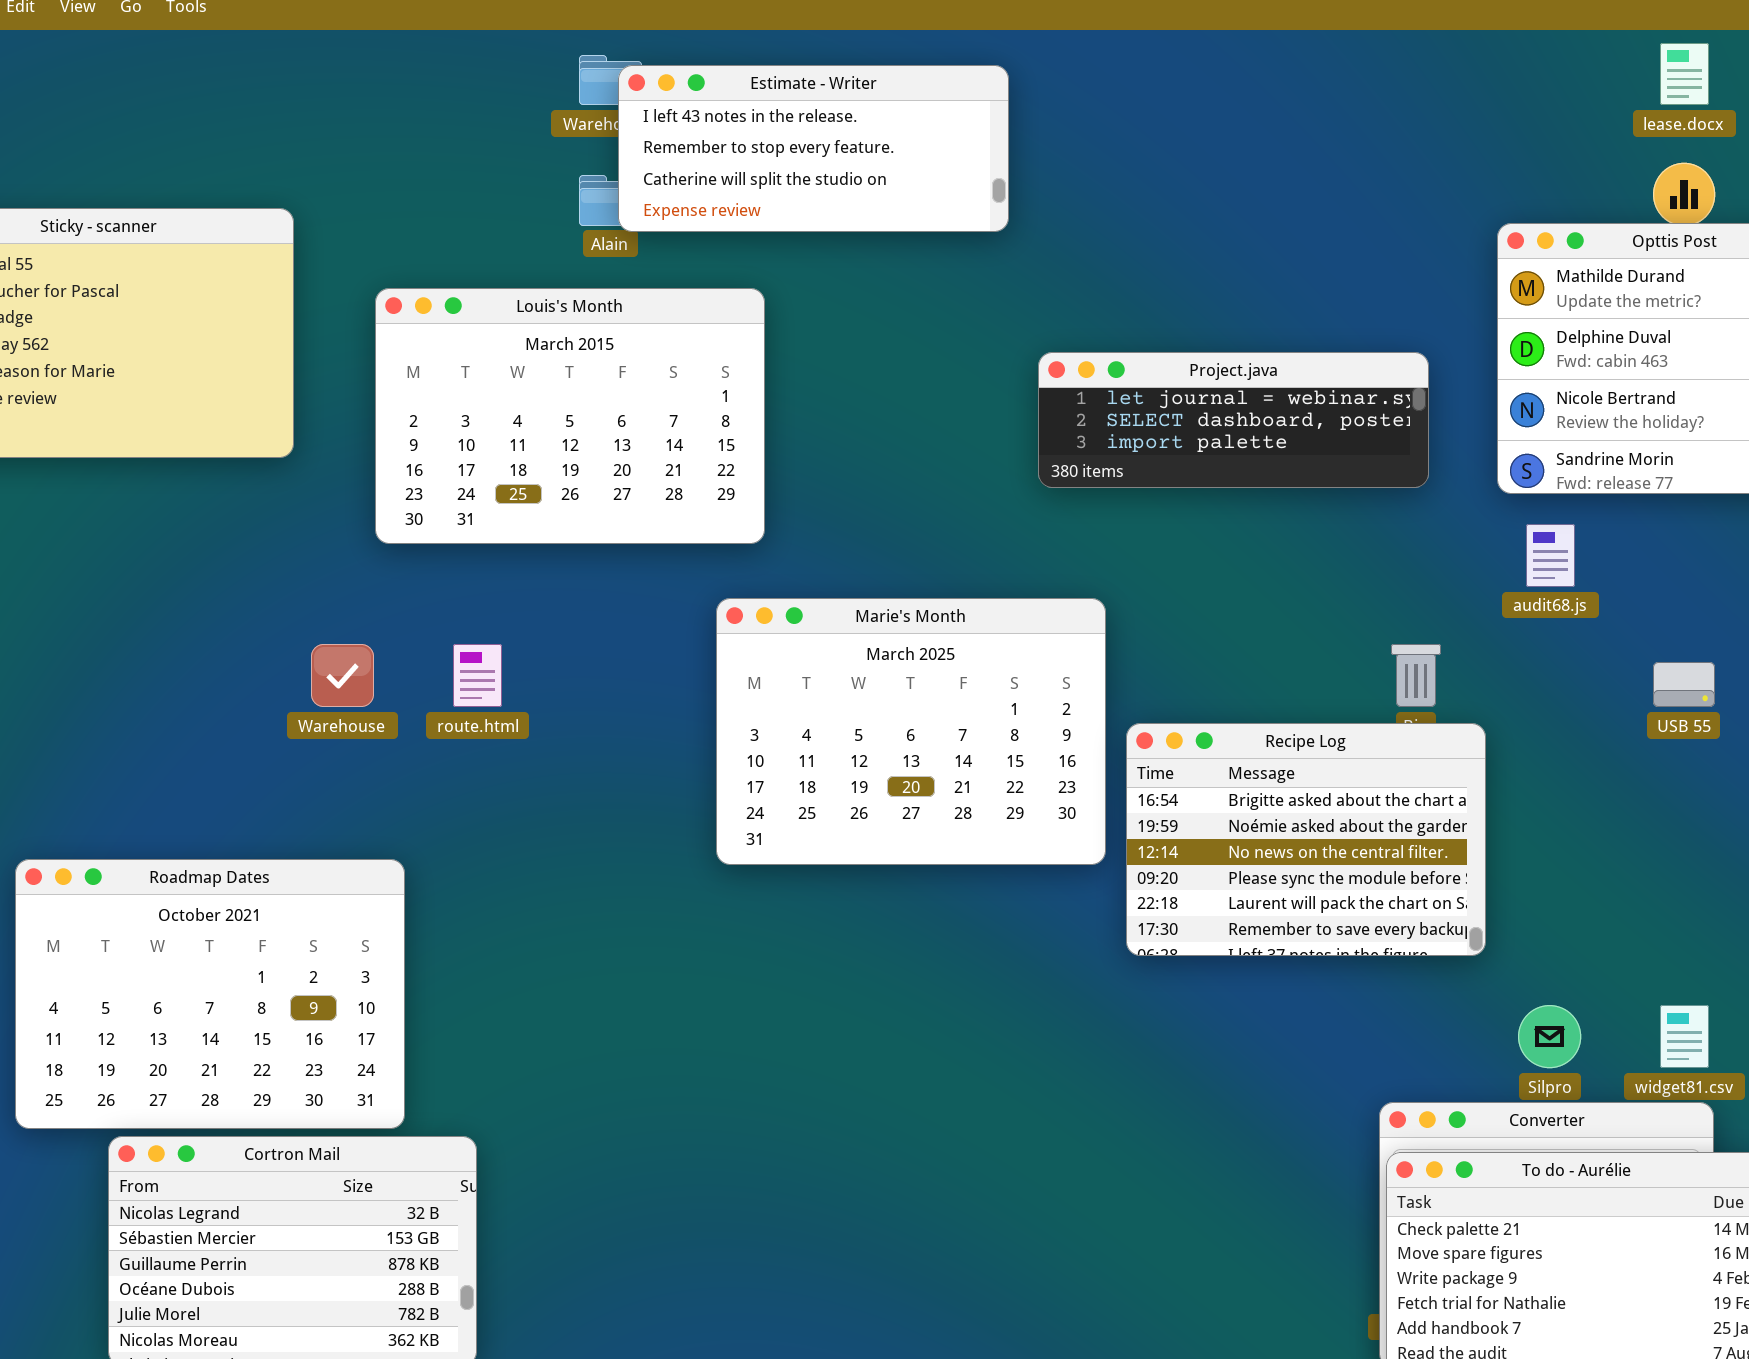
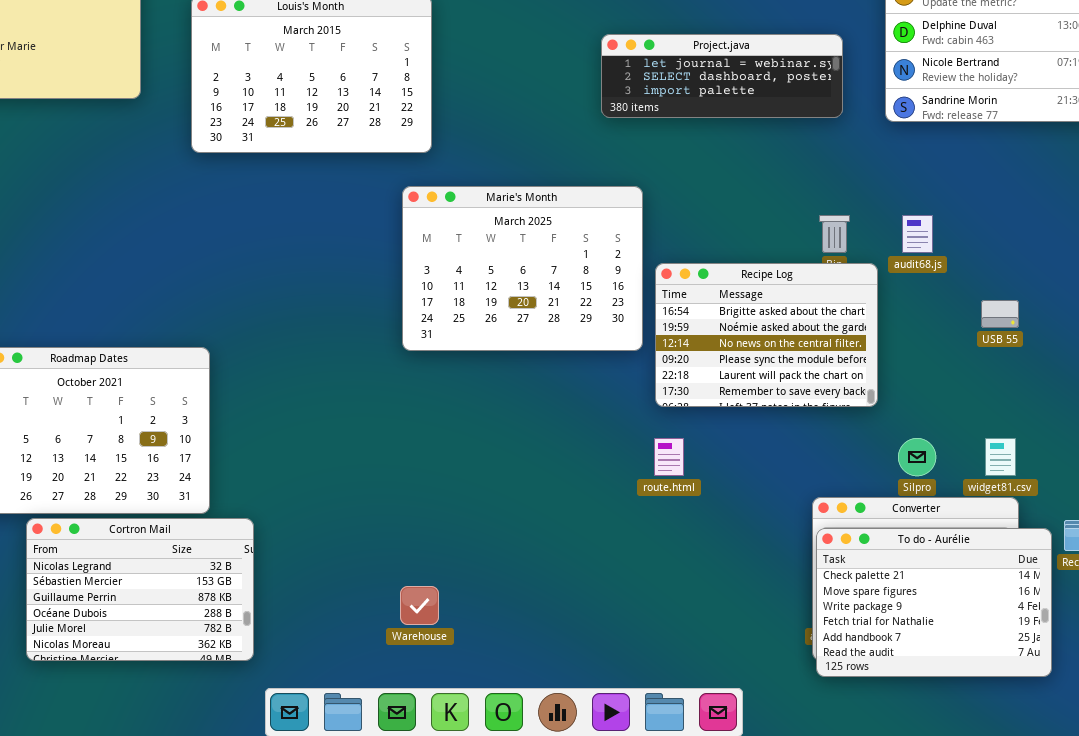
audit68.js: [1526,524,1575,587] -> [902,215,933,253], moved
Warehouse: [311,644,374,707] -> [400,586,439,625], moved
route.html: [453,644,502,707] -> [654,438,684,476], moved
USB 55: [1653,662,1715,707] -> [981,300,1019,328], moved

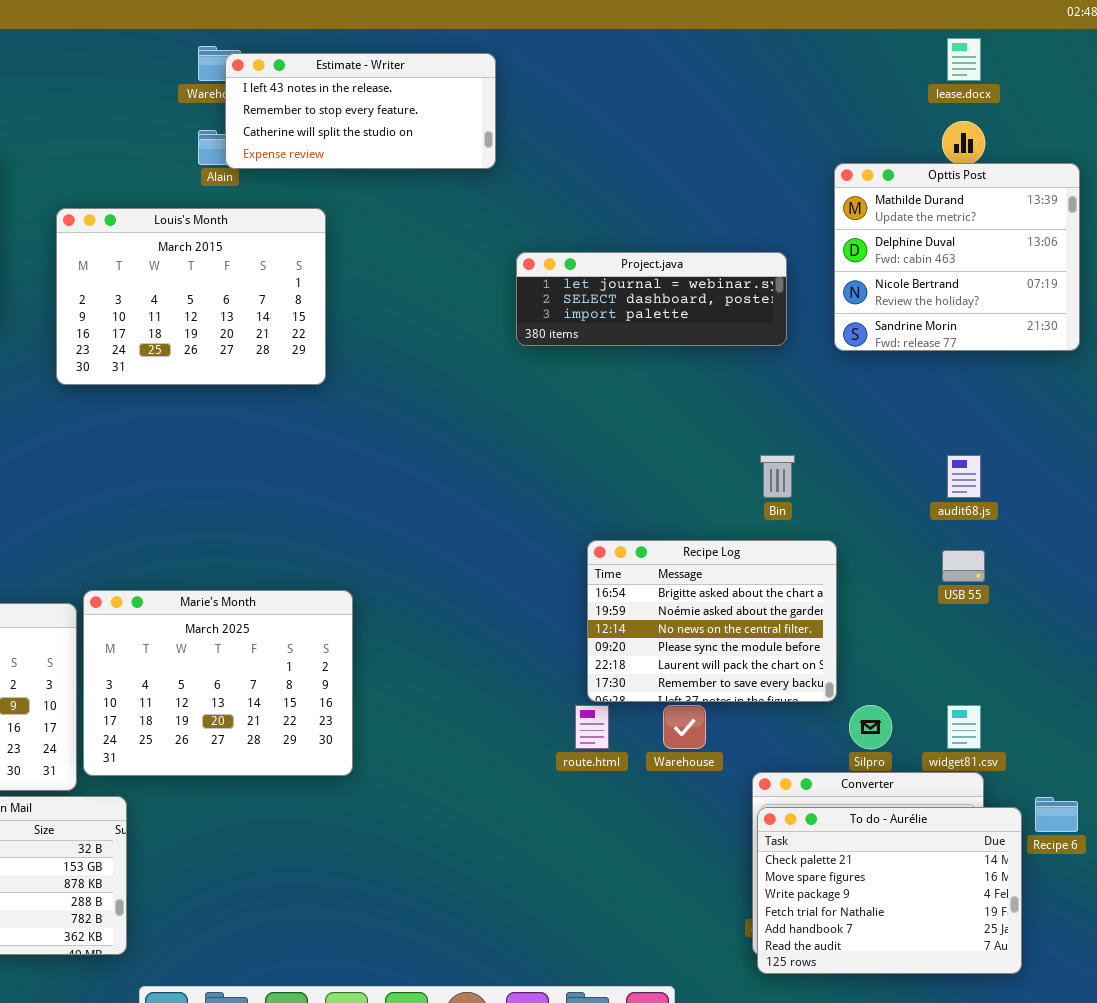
Marie's Month: [402,186,643,351] -> [83,590,353,776], moved
audit68.js: [902,215,933,253] -> [947,455,981,498], moved
Recipe Log: [655,263,878,407] -> [587,540,837,702], moved
Warehouse: [400,586,439,625] -> [663,705,706,749], moved

